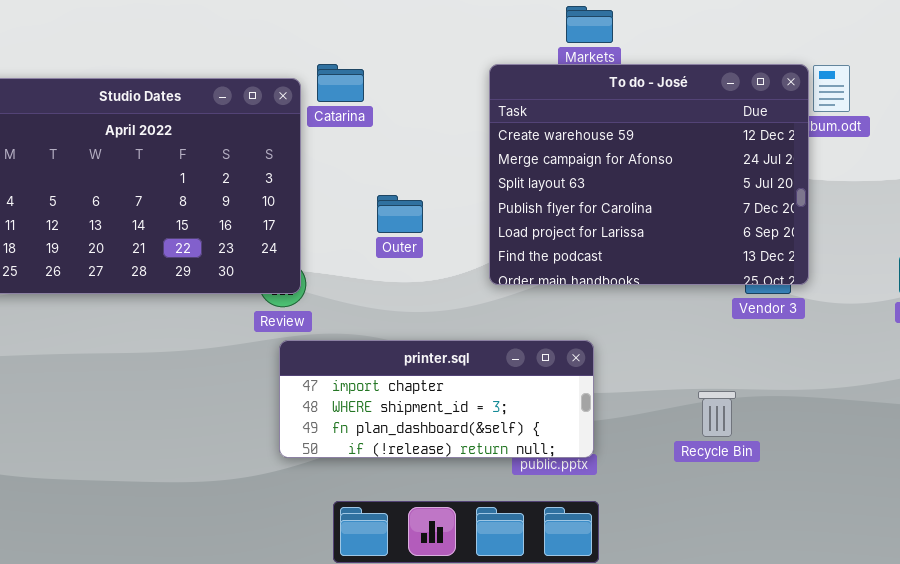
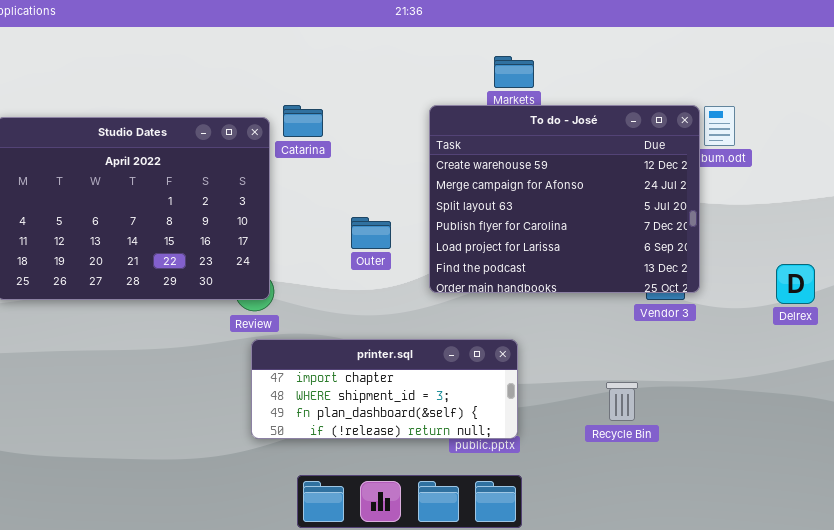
Outer: [377,195,423,233] -> [351,217,391,249], moved

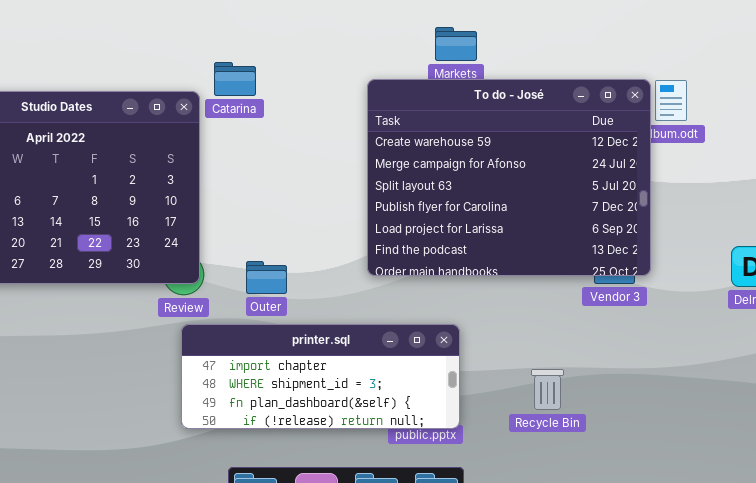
Catarina: [283,105,323,137] -> [214,62,256,96], moved
Outer: [351,217,391,249] -> [246,261,287,294], moved
Recycle Bin: [606,382,638,421] -> [531,369,564,410], moved

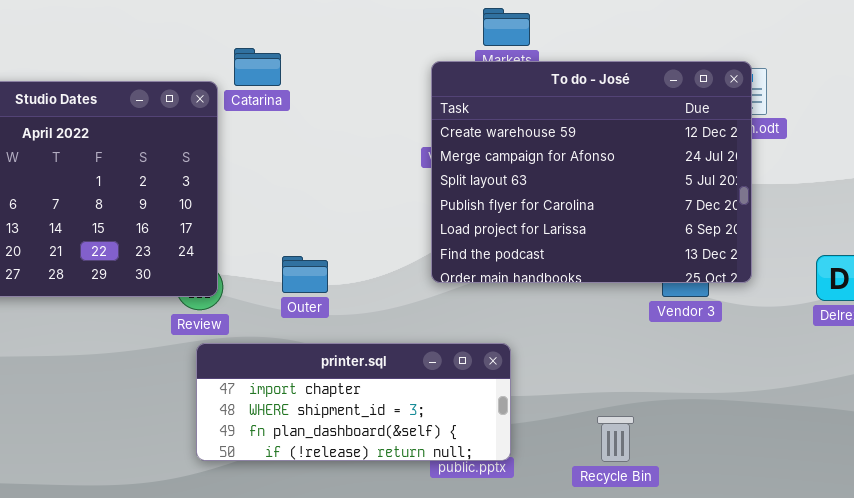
To do - José: [367,79,651,276] -> [431,61,752,283], moved
Outer: [246,261,287,294] -> [282,256,328,293], moved
Recycle Bin: [531,369,564,410] -> [597,416,634,462], moved

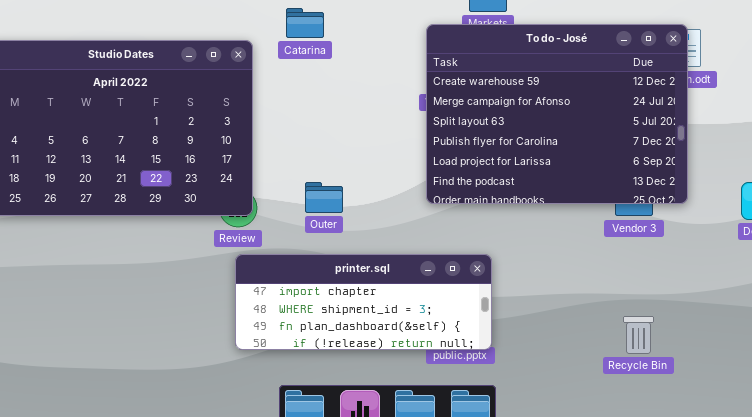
Catarina: [234,48,281,86] -> [286,8,324,38], moved
Recycle Bin: [597,416,634,462] -> [623,316,654,354], moved

